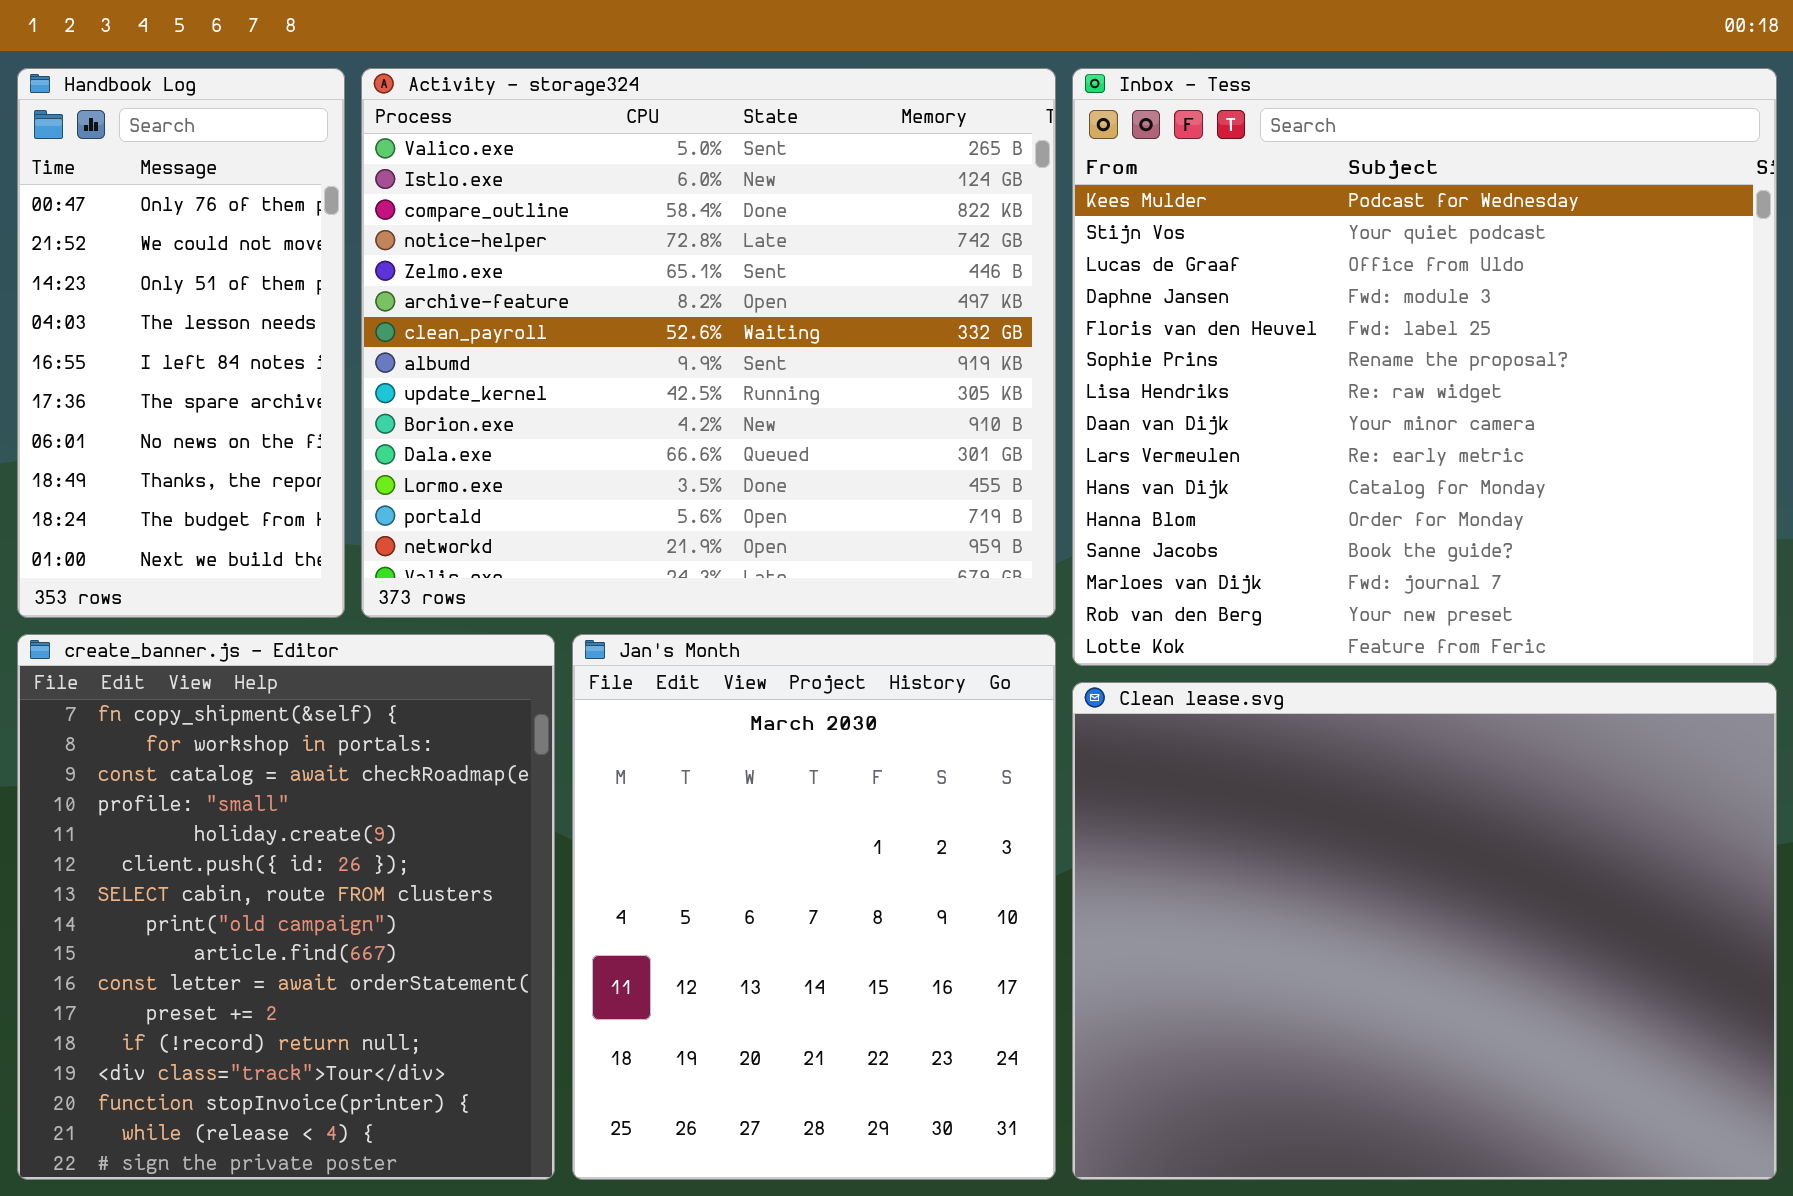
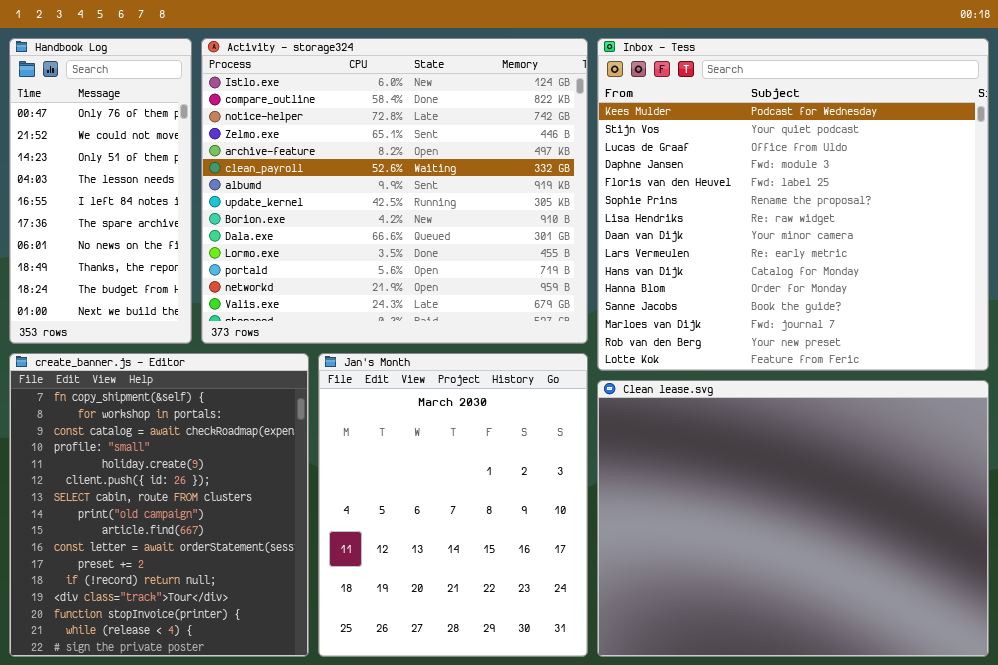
Activity - storage324: [361,68,1056,618] -> [201,38,588,344], scrolled down 1 row

